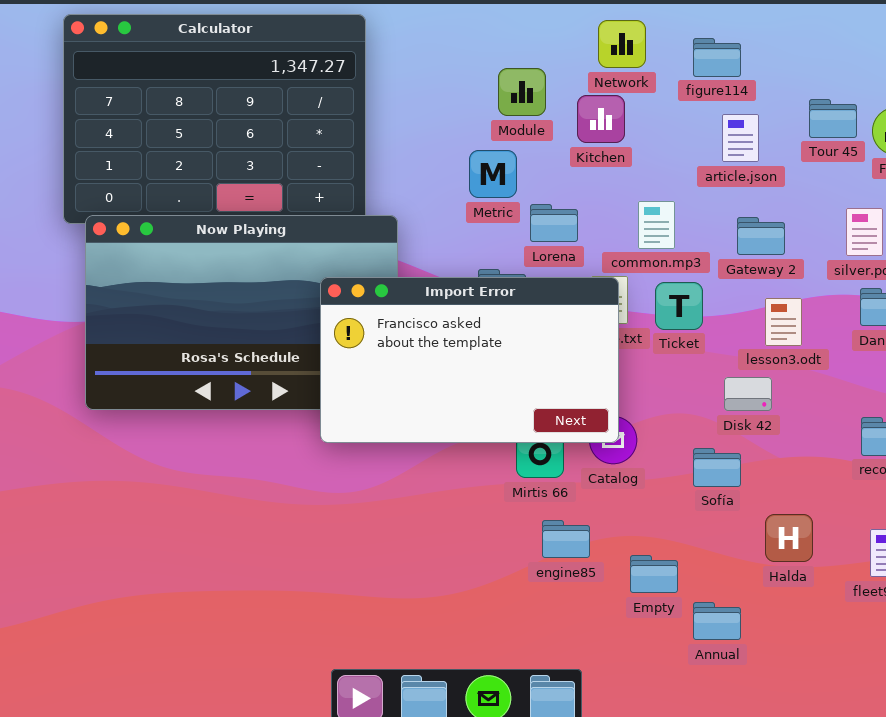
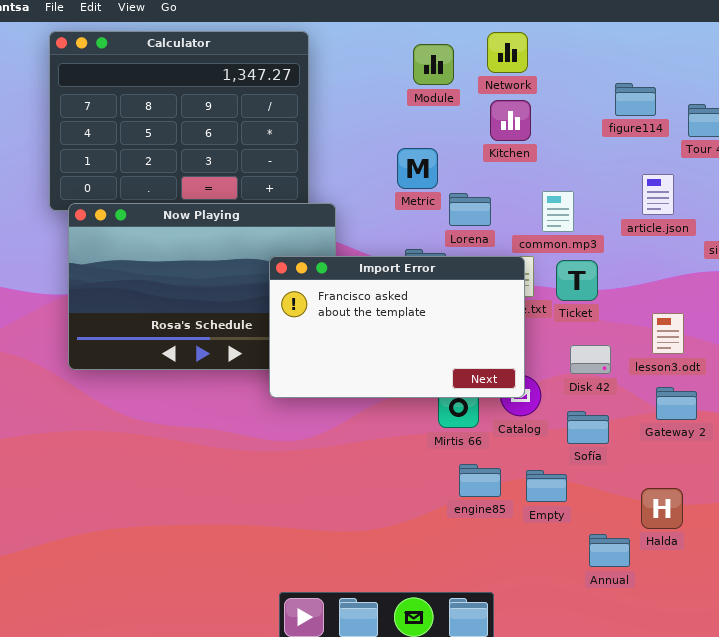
Network: [598,20,646,68] -> [487,32,528,73], moved
figure114: [693,38,741,77] -> [615,83,656,116], moved
Module: [498,68,546,116] -> [413,44,454,85], moved
article.json: [722,114,759,162] -> [642,174,674,215], moved
Gateway 2: [737,217,785,255] -> [656,387,697,420], moved
lesson3.odt: [765,298,802,346] -> [652,313,684,354], moved
Disk 42: [724,377,772,411] -> [570,345,611,374], moved
Sofía: [693,448,741,487] -> [567,411,609,444], moved
Halda: [765,514,813,562] -> [641,488,683,529], moved
Empty: [630,555,678,593] -> [526,470,567,502], moved

